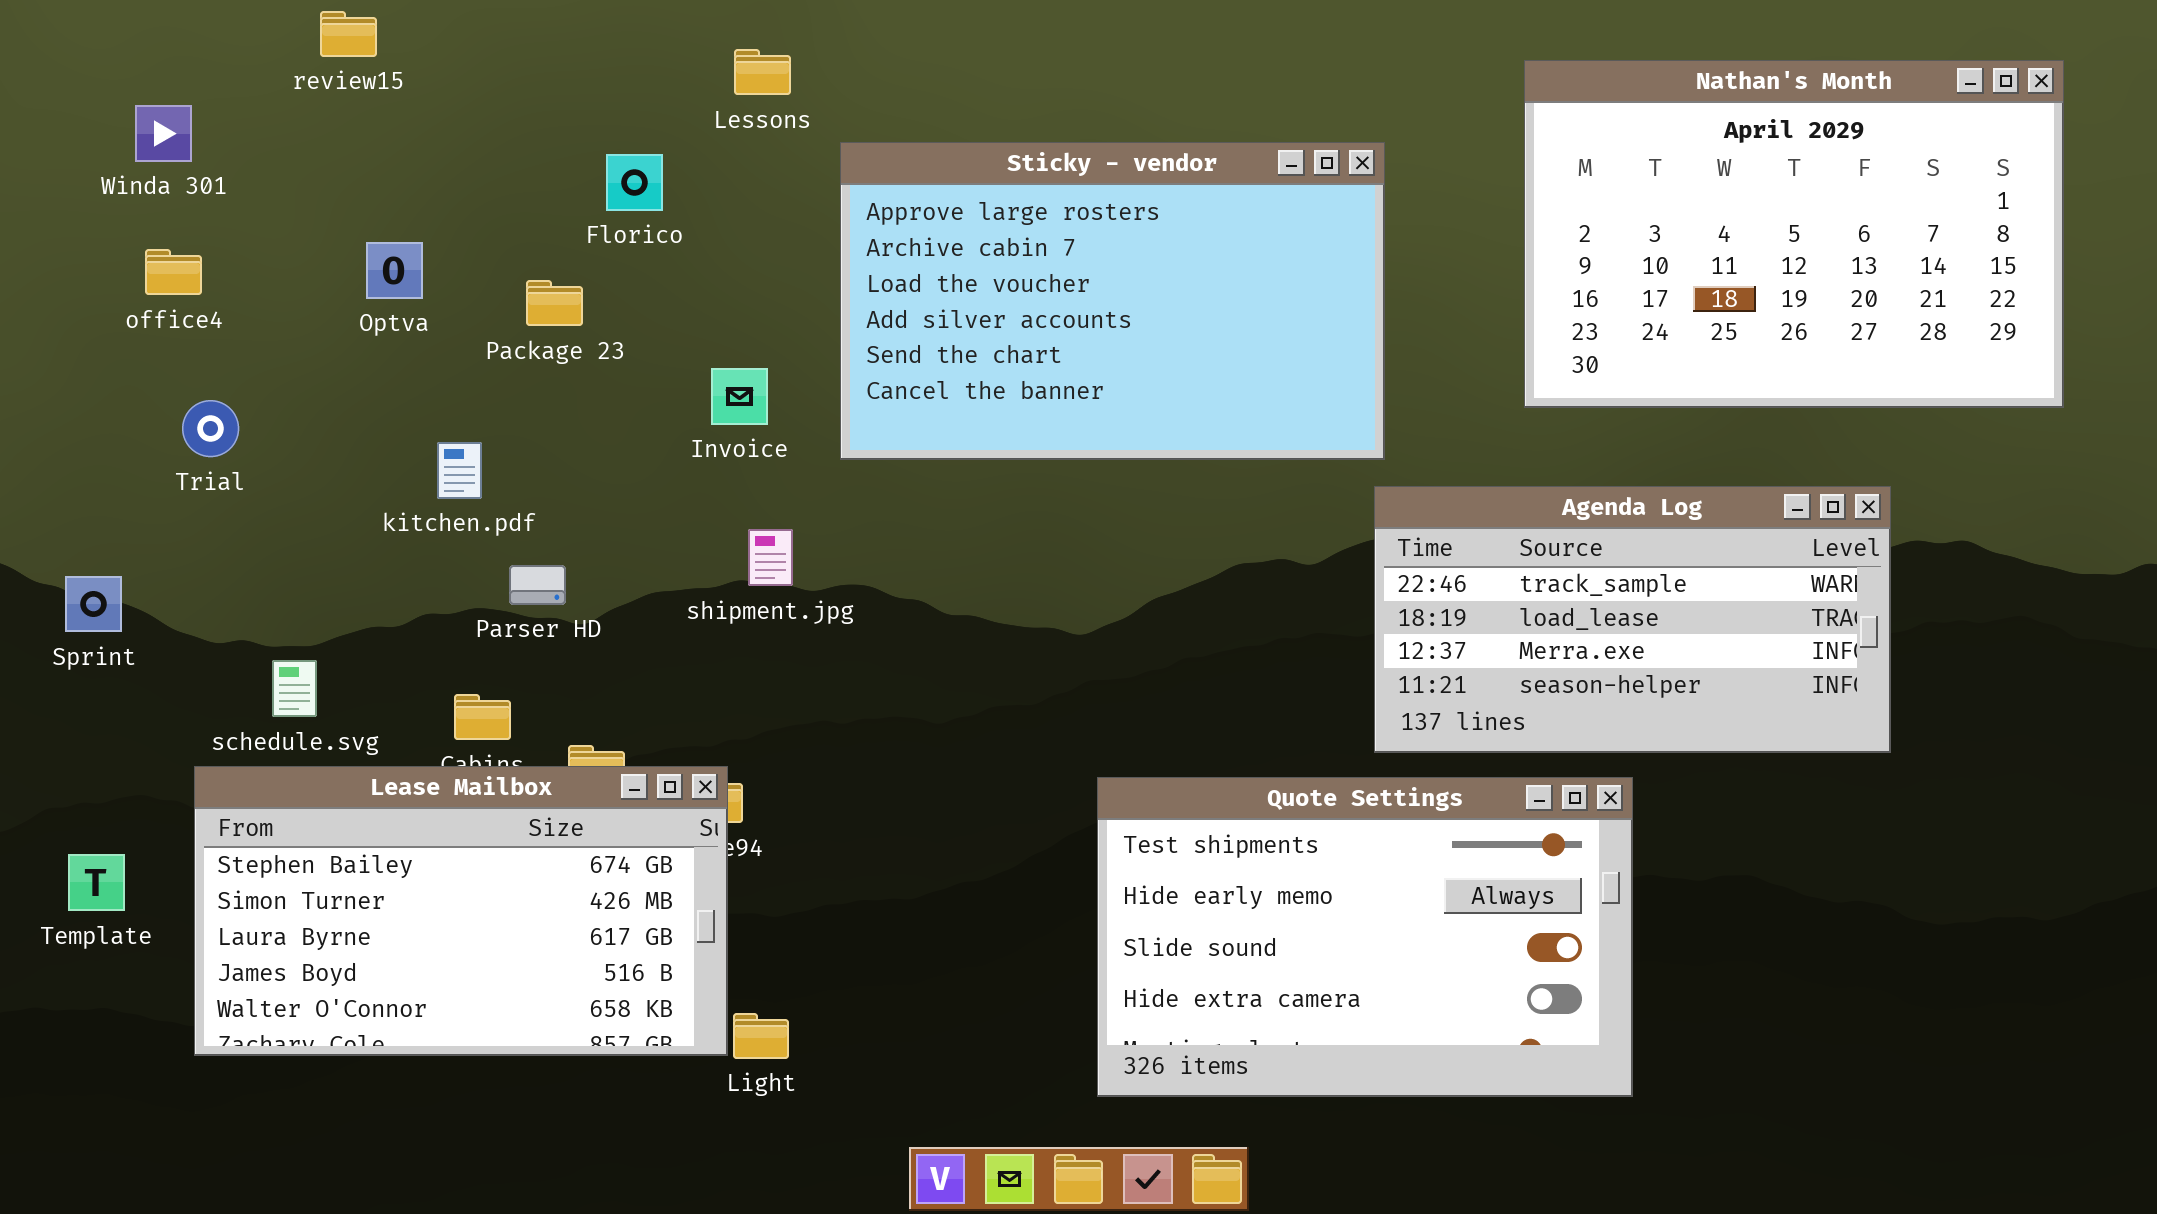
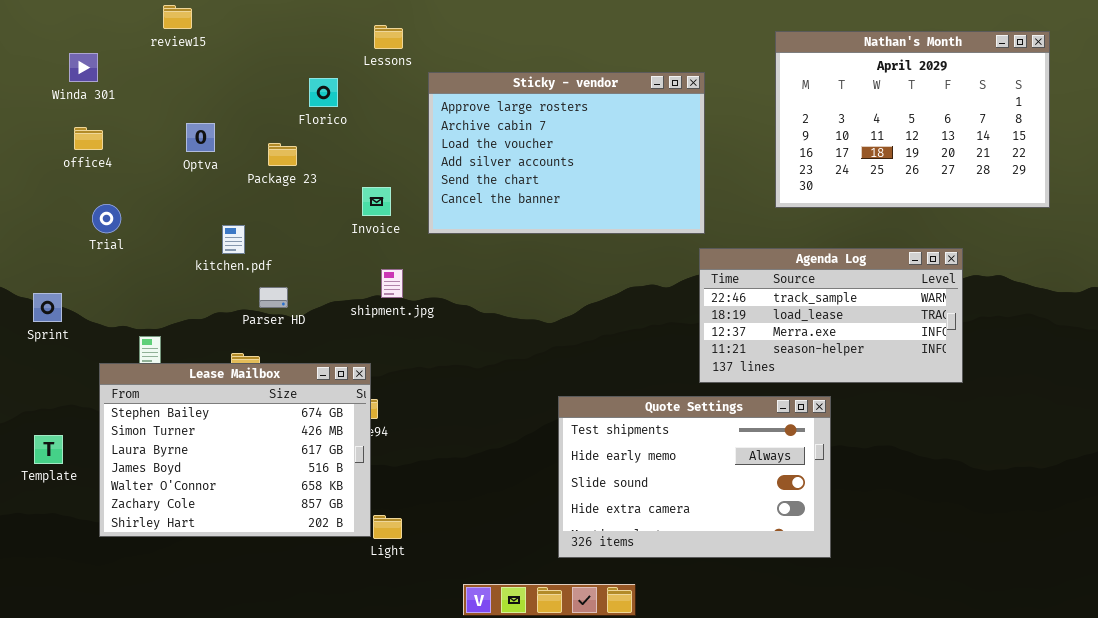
Lease Mailbox: [194,766,728,1056] -> [99,363,371,537], resized

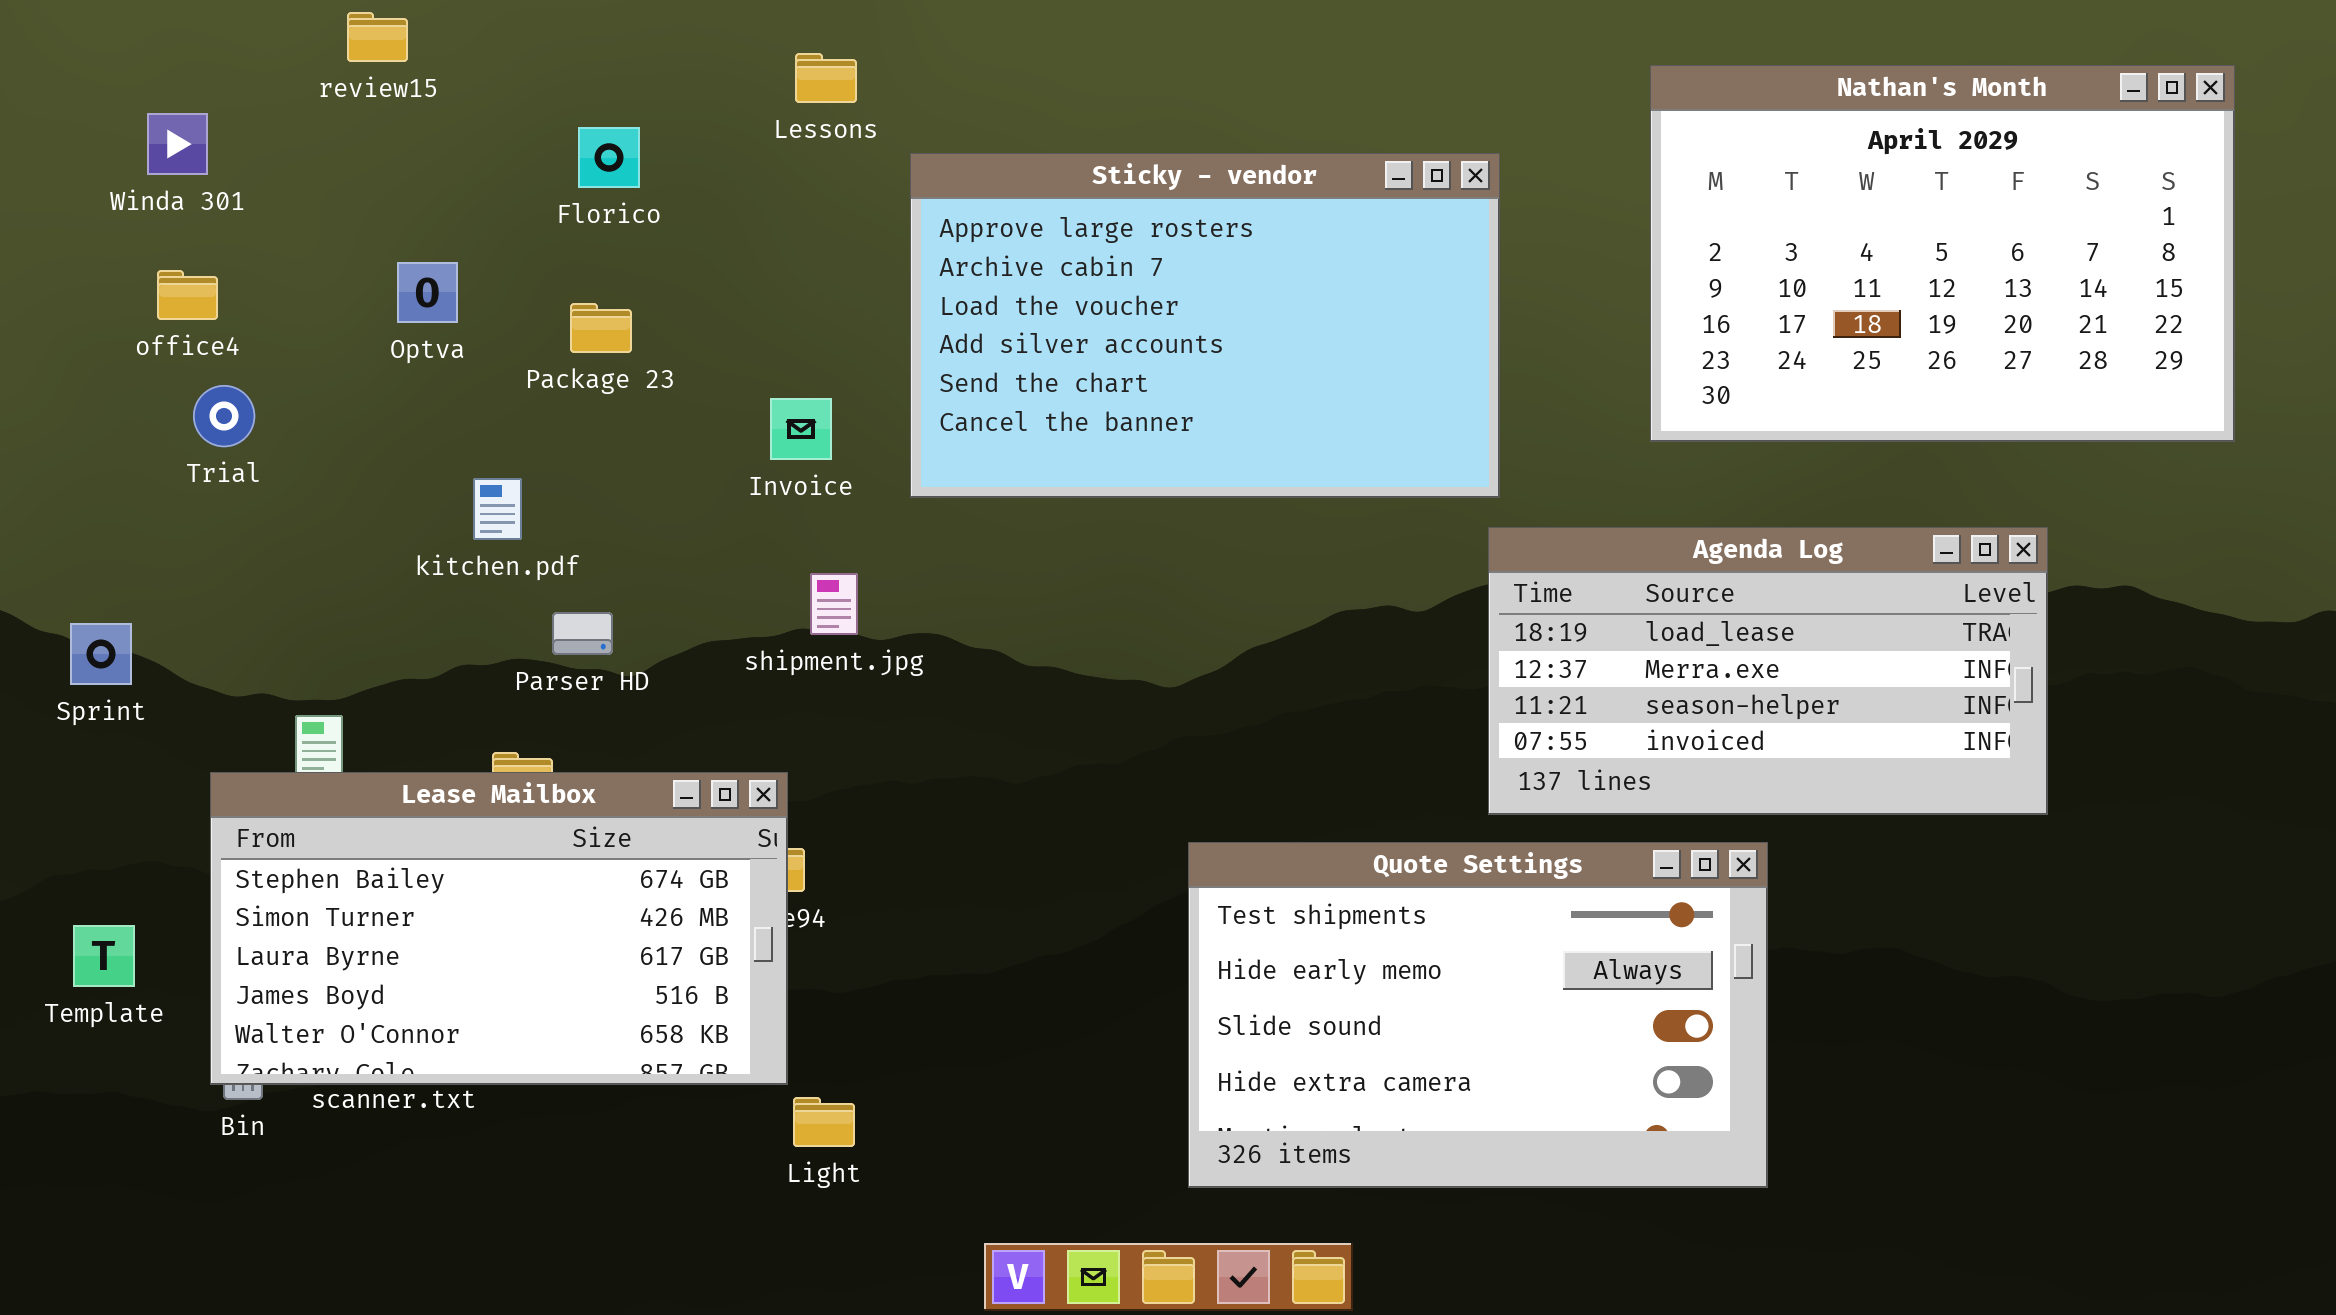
Florico: [309,78,338,107] -> [578,127,640,188], moved
Trial: [92,204,121,233] -> [193,385,255,447], moved
Agenda Log: [699,248,963,383] -> [1488,527,2048,815], scrolled down 1 row
Lease Mailbox: [99,363,371,537] -> [210,772,788,1085], resized

